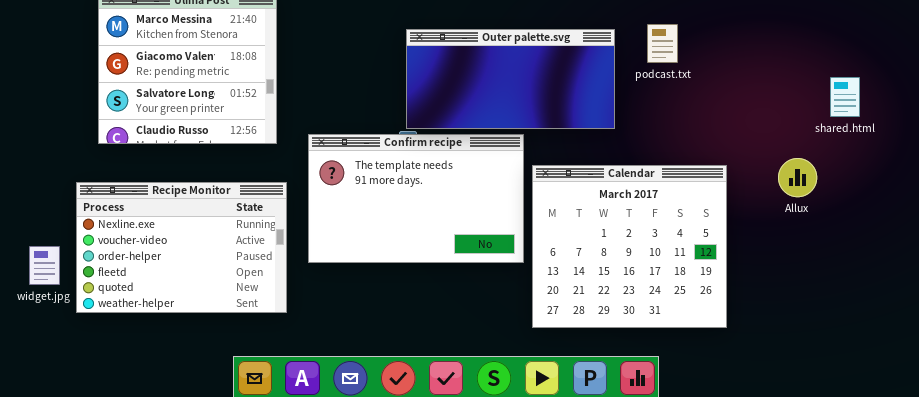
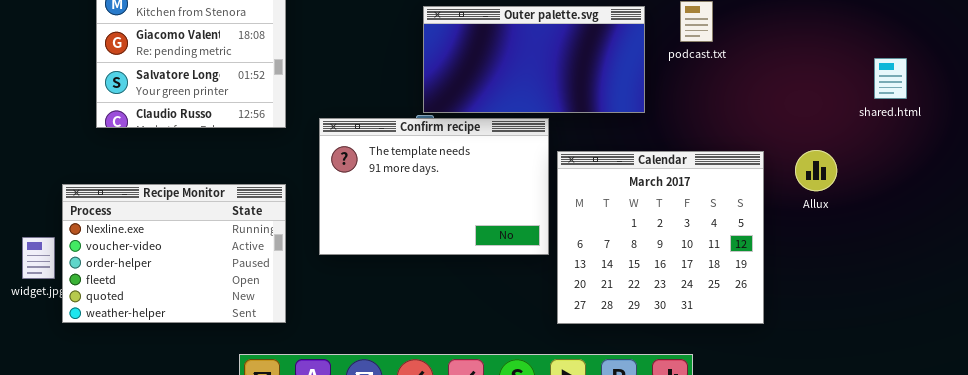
Allux: [778,158,817,197] -> [795,150,837,191], moved
Recipe Monitor: [76,182,287,313] -> [62,184,286,323], moved

